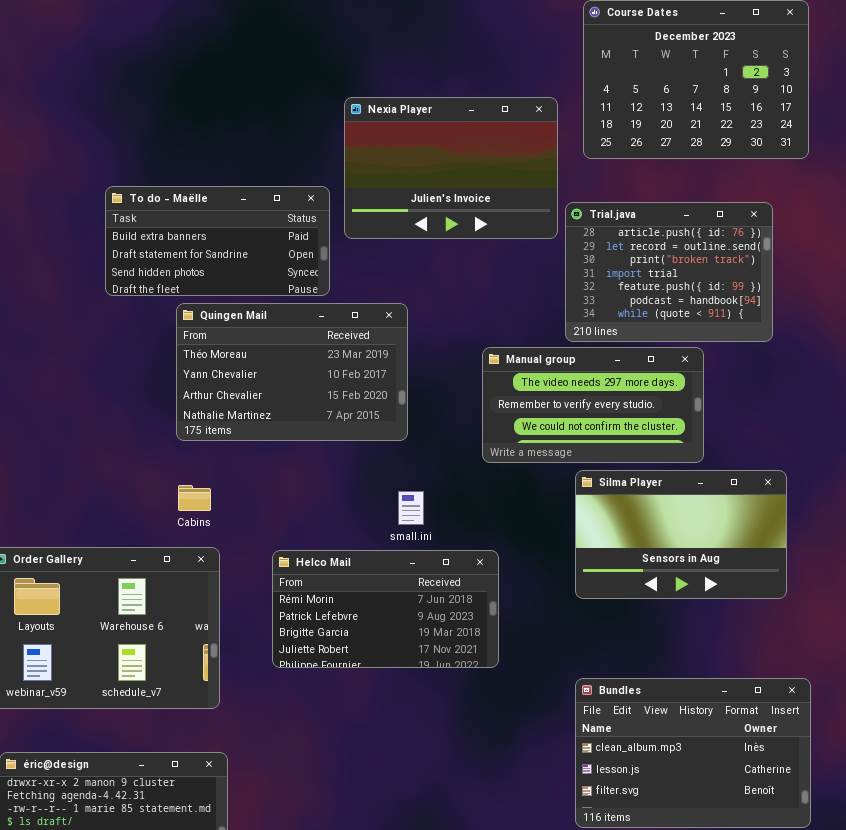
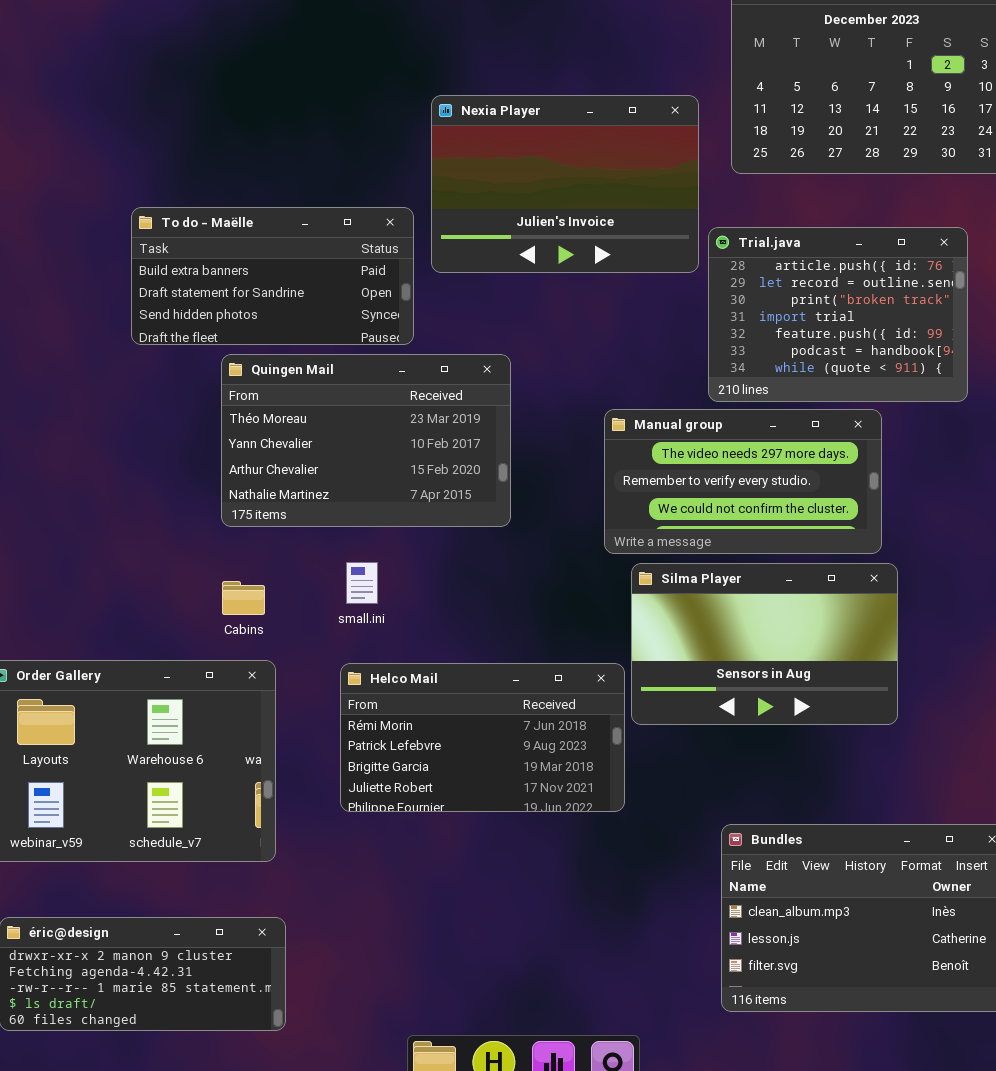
Silma Player: [575,470,787,599] -> [631,563,898,725], moved
small.ini: [398,491,424,525] -> [346,562,378,604], moved

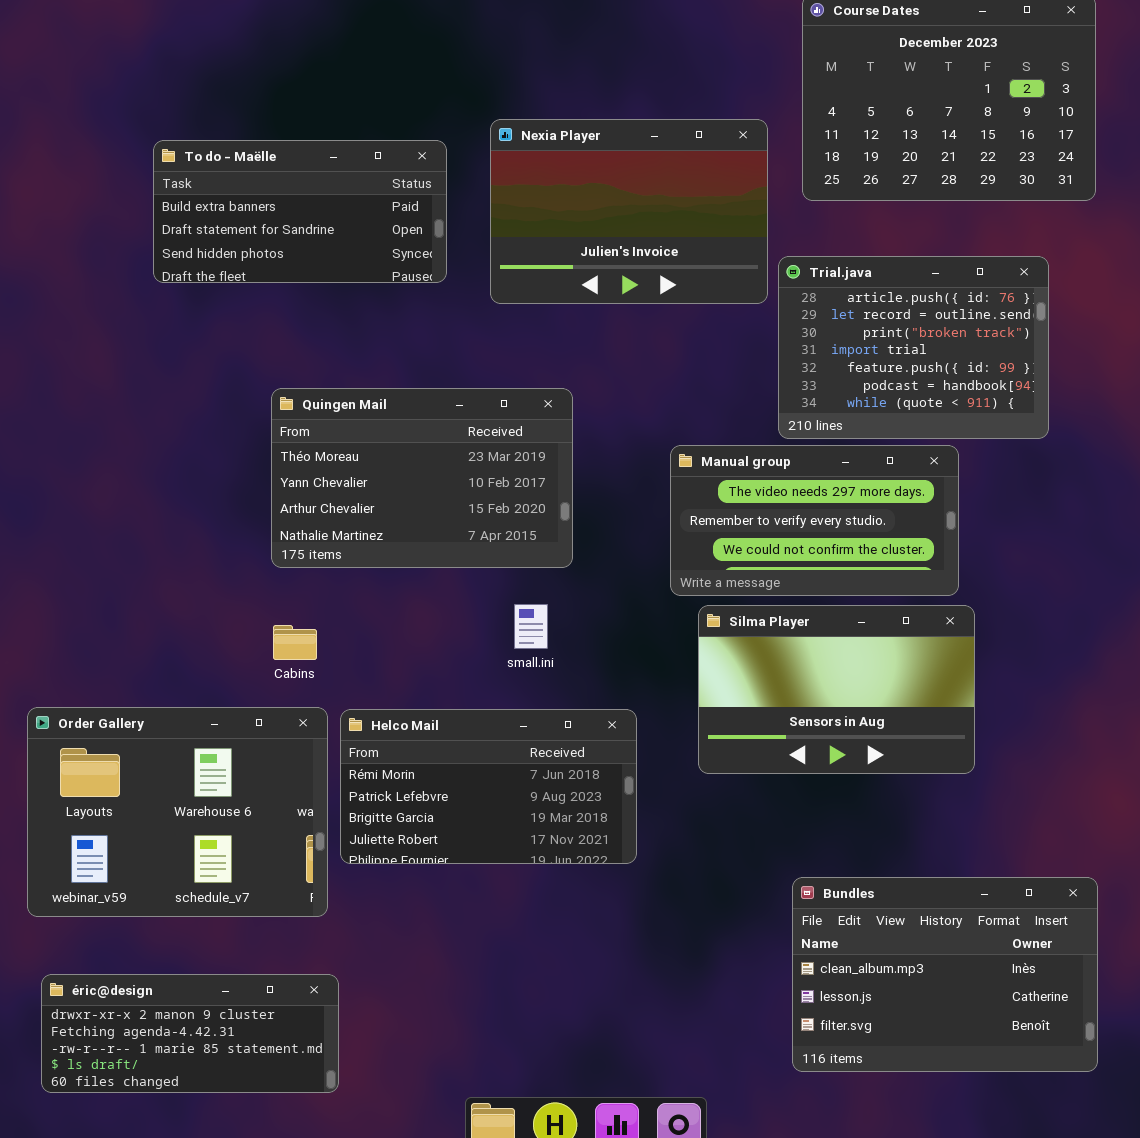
To do - Maëlle: [131,207,414,345] -> [153,140,447,283], moved
small.ini: [346,562,378,604] -> [514,604,548,649], moved
Helco Mail: [340,663,625,812] -> [340,709,637,864], moved

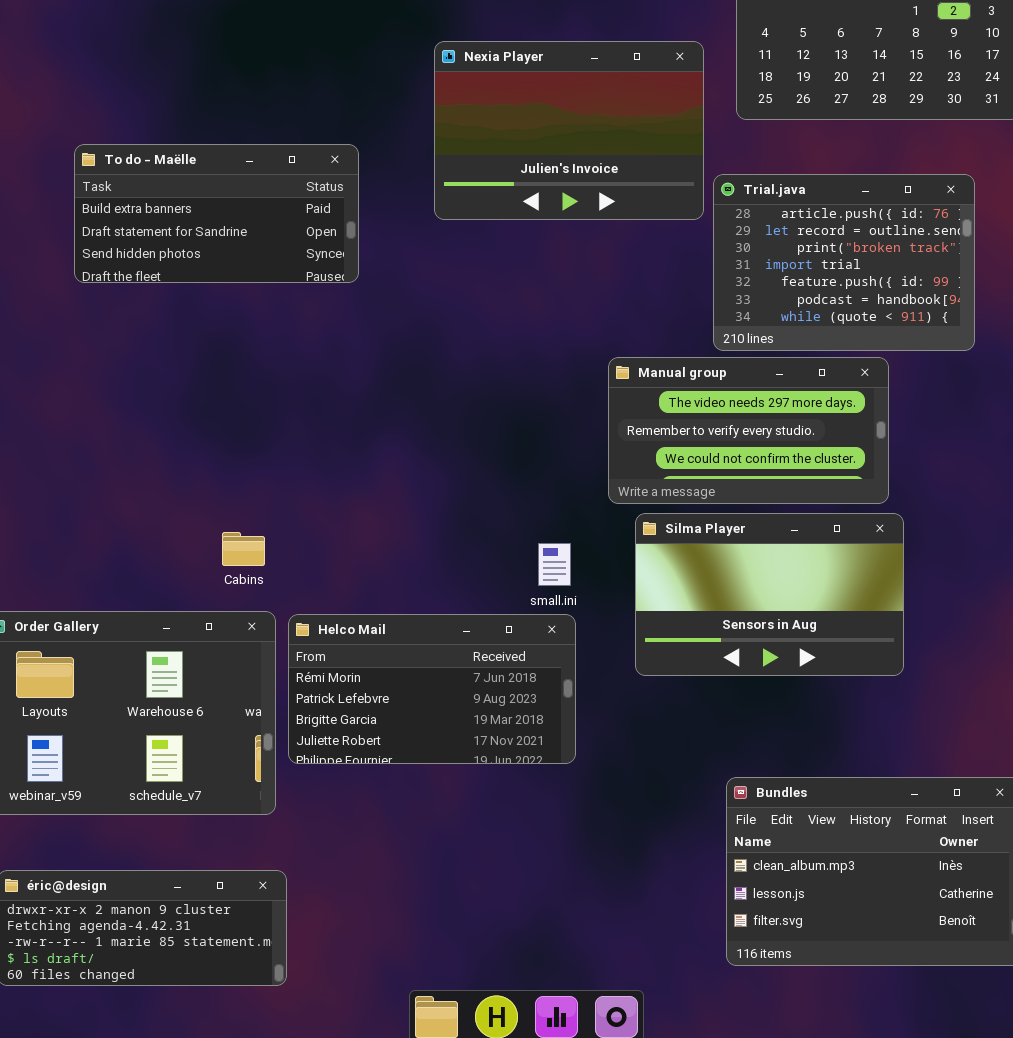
To do - Maëlle: [153,140,447,283] -> [74,144,359,283], moved
Quingen Mail: [271,388,573,568] -> none, closed
small.ini: [514,604,548,649] -> [538,543,571,586], moved

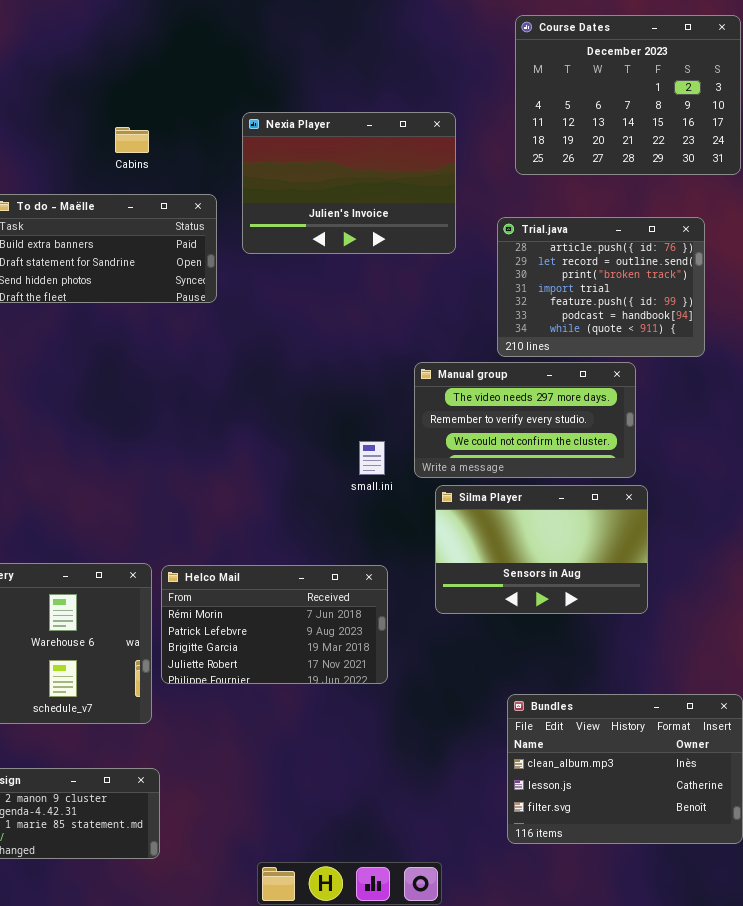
Nexia Player: [434,41,704,220] -> [242,112,456,254], moved
Cabins: [222,532,265,566] -> [115,127,149,153], moved
small.ini: [538,543,571,586] -> [359,441,385,475], moved

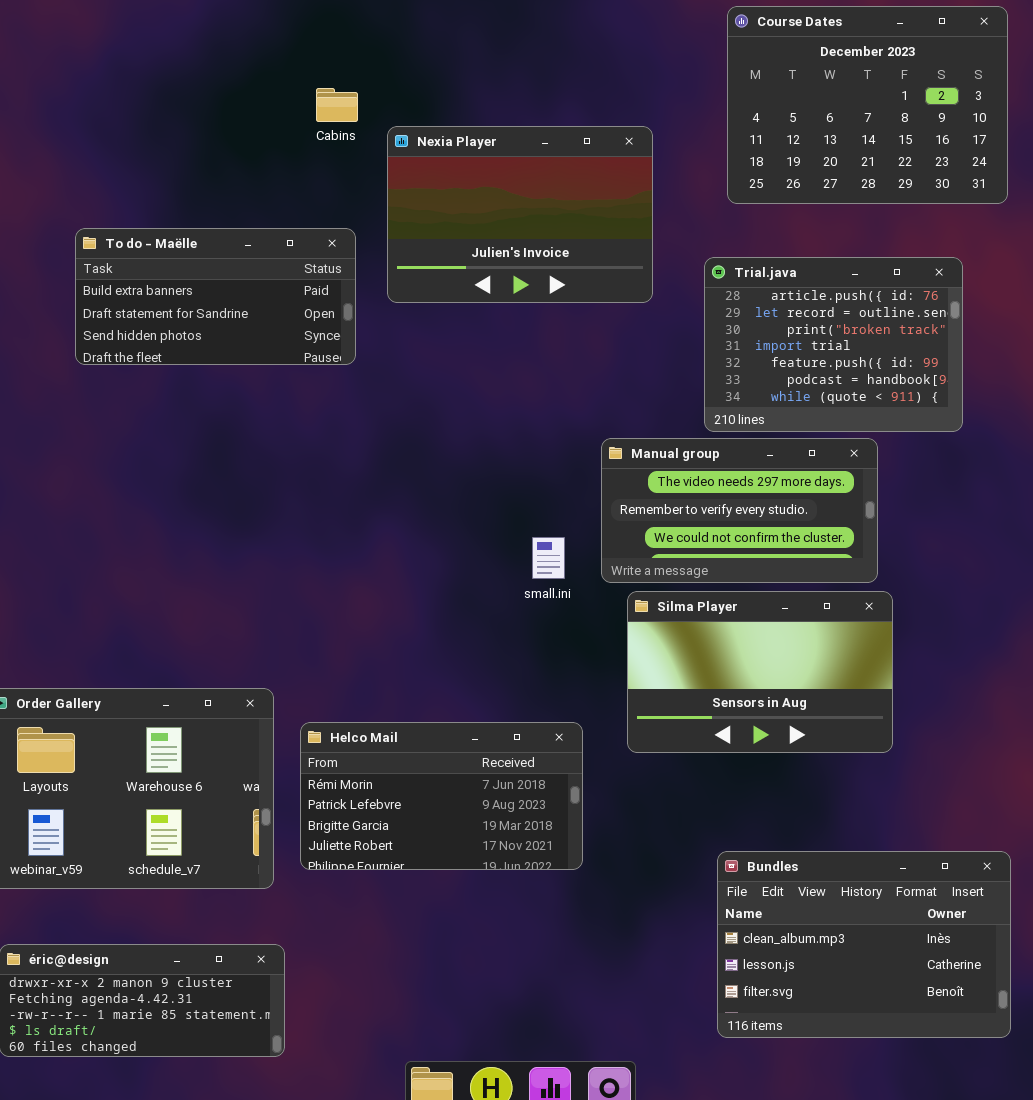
Cabins: [115,127,149,153] -> [316,88,358,122], moved
Helco Mail: [161,565,388,684] -> [300,722,583,870], moved

